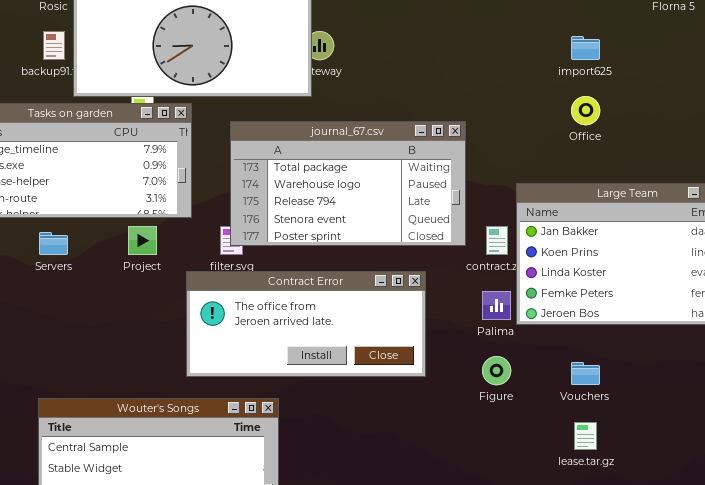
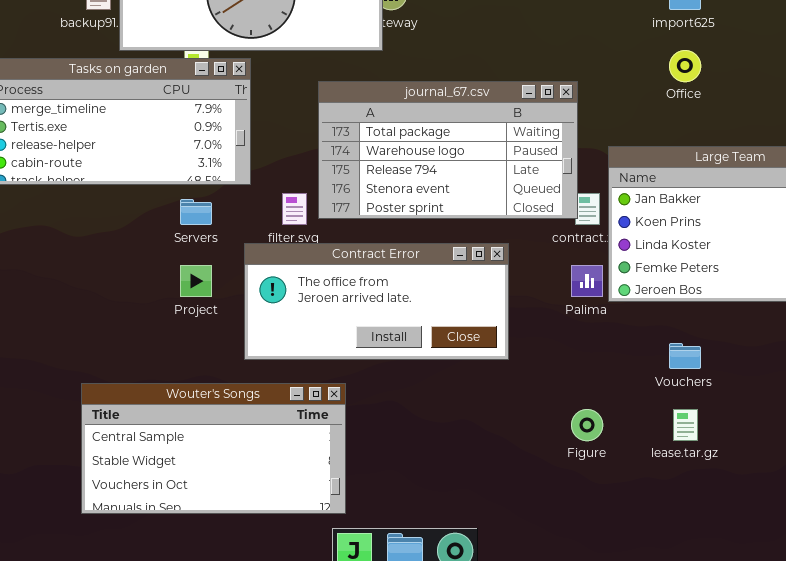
journal_67.csv: [230,121,466,246] -> [318,81,578,219], moved
Project: [128,226,157,255] -> [180,265,212,297], moved
Servers: [39,232,68,255] -> [180,199,212,225], moved
Figure: [482,356,511,385] -> [571,409,603,441], moved

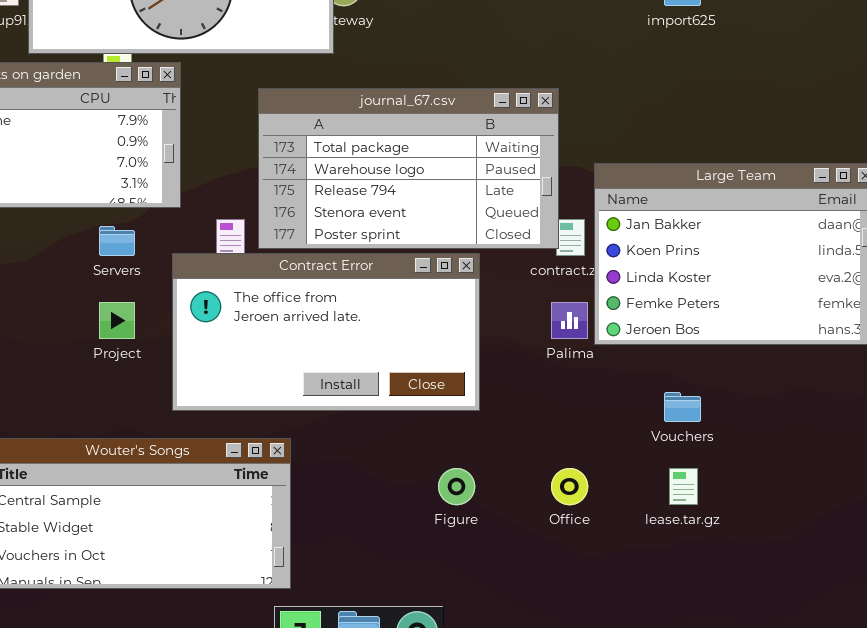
Office: [669,50,701,82] -> [551,468,588,505], moved
Contract Error: [244,243,509,360] -> [172,253,480,411], resized
Figure: [571,409,603,441] -> [438,468,475,505], moved

